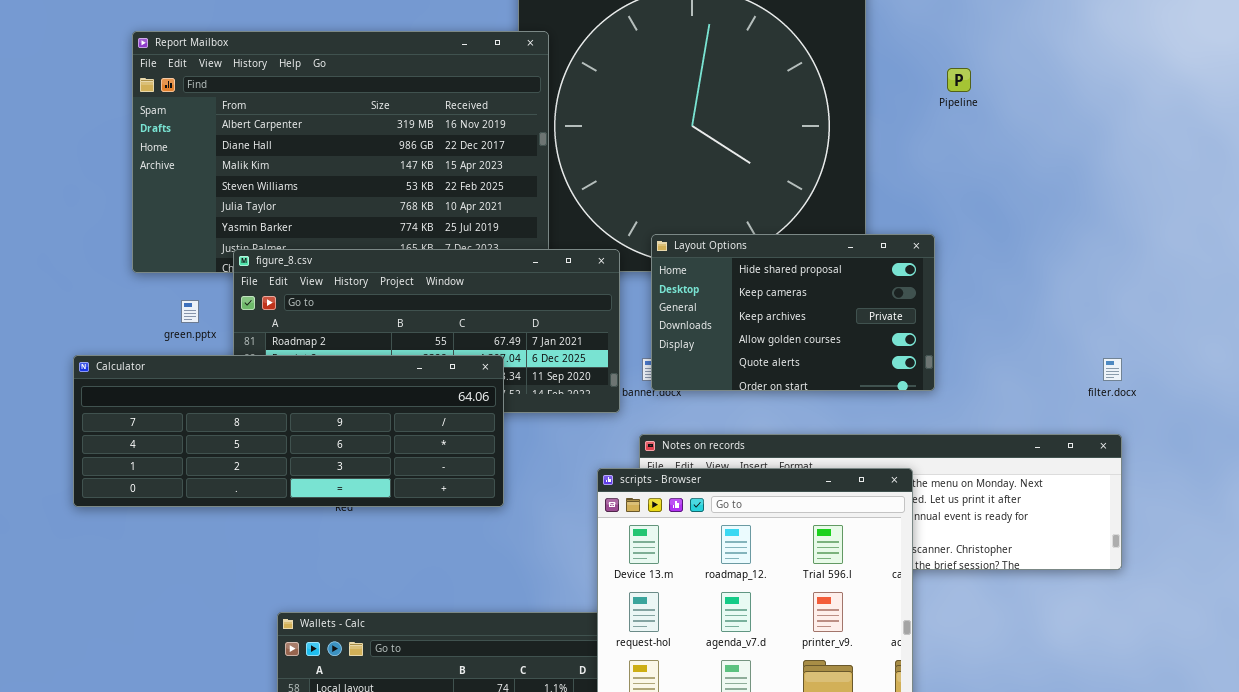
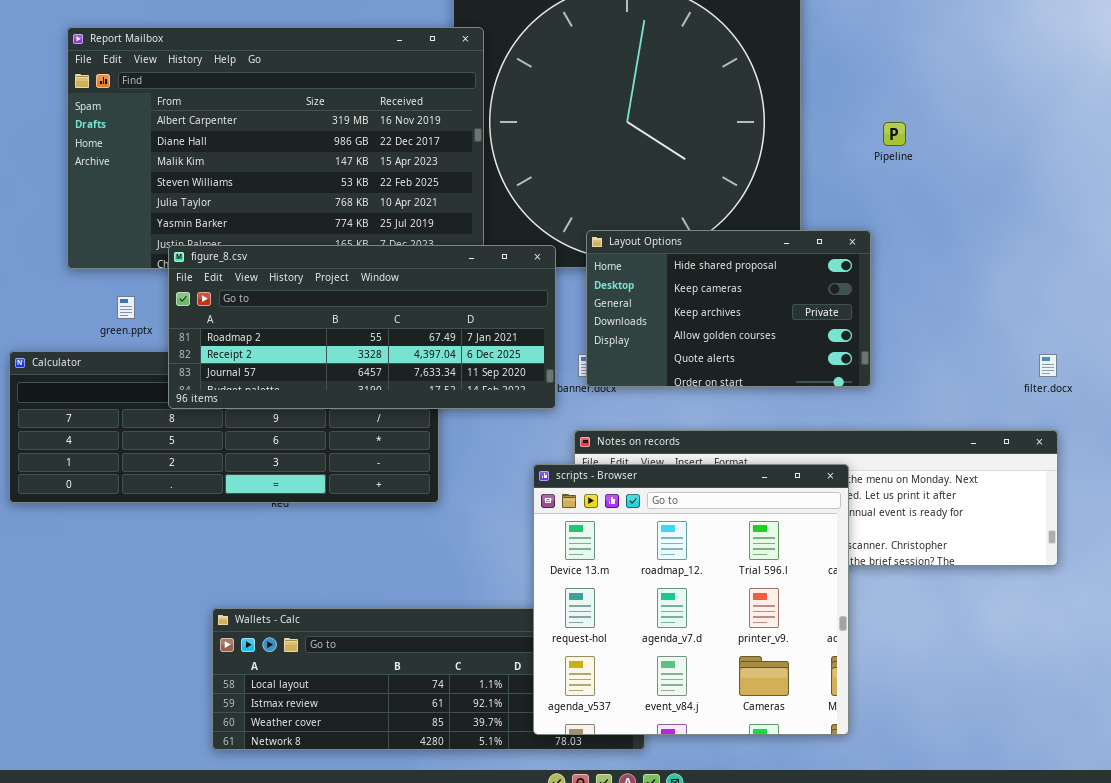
Pipeline: [947,68,971,92] -> [883,122,906,146], moved
figure_8.csv: [233,249,620,413] -> [168,245,556,409], raised

